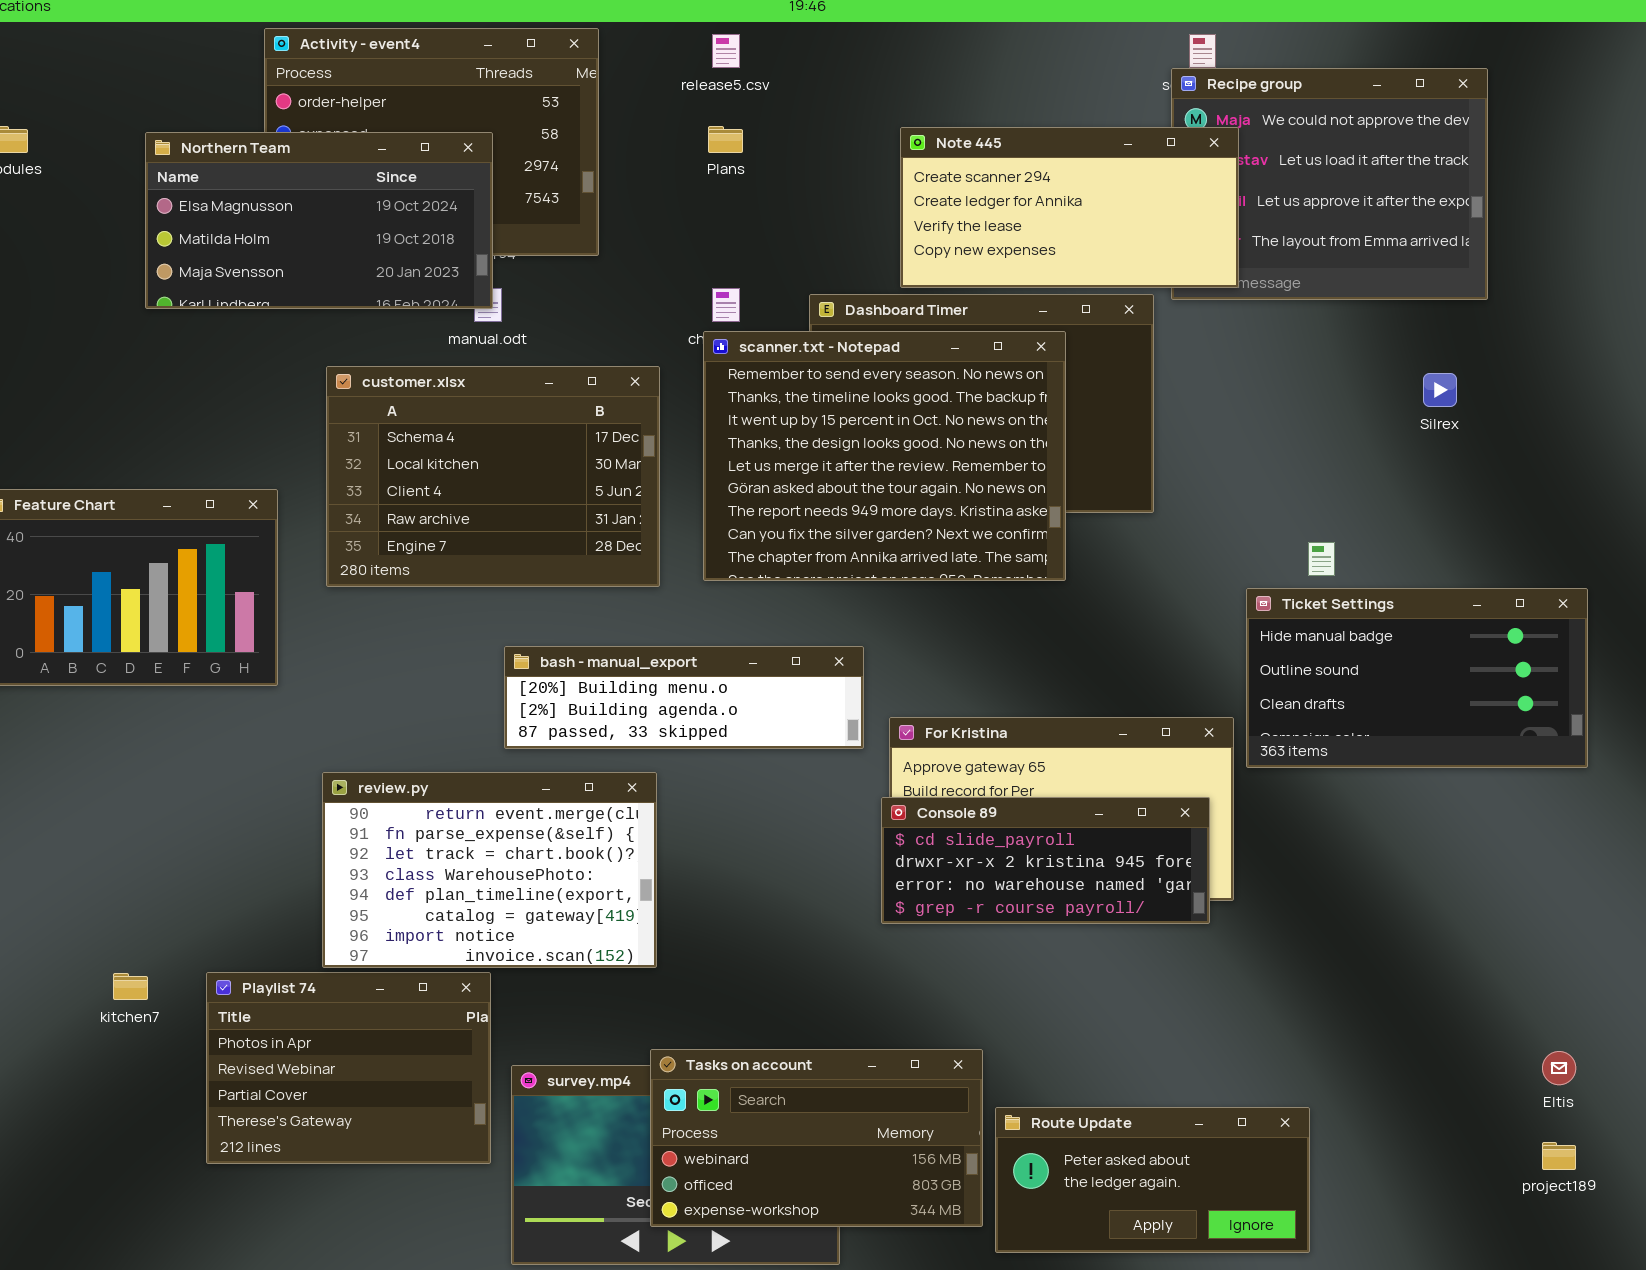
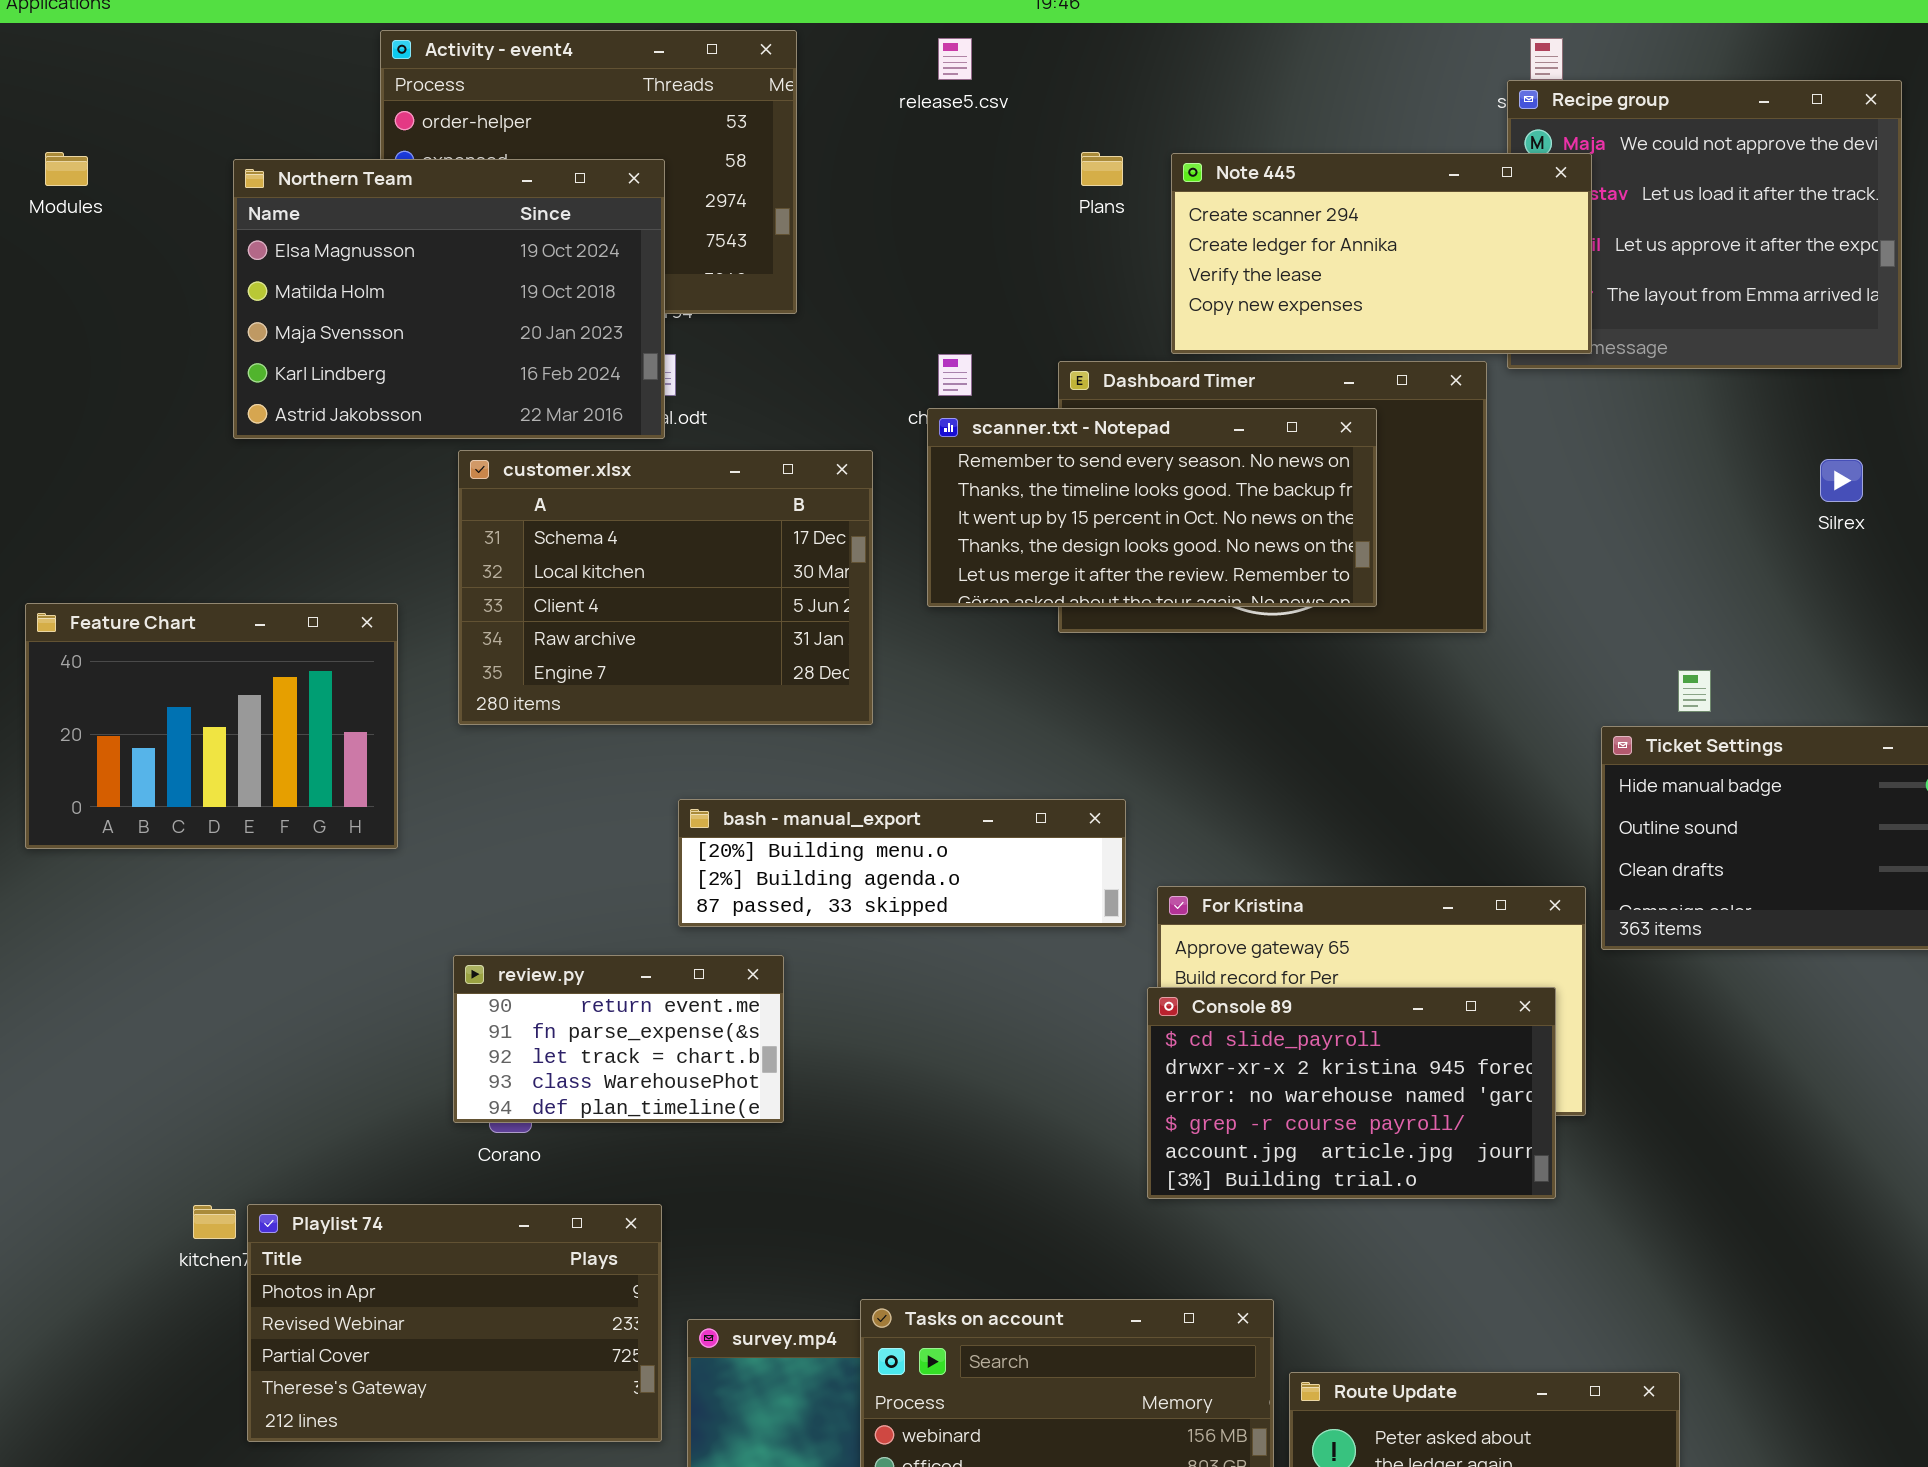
Plans: [708,126,743,153] -> [1081,152,1123,186], moved
Northern Team: [145,132,493,309] -> [233,159,665,439], resized
scanner.txt - Notepad: [703,331,1066,581] -> [927,408,1377,607], resized
review.py: [322,772,657,968] -> [453,955,784,1123], resized
Console 89: [881,797,1210,924] -> [1147,987,1556,1199], resized
Playlist 74: [206,972,491,1164] -> [247,1204,662,1442], resized

